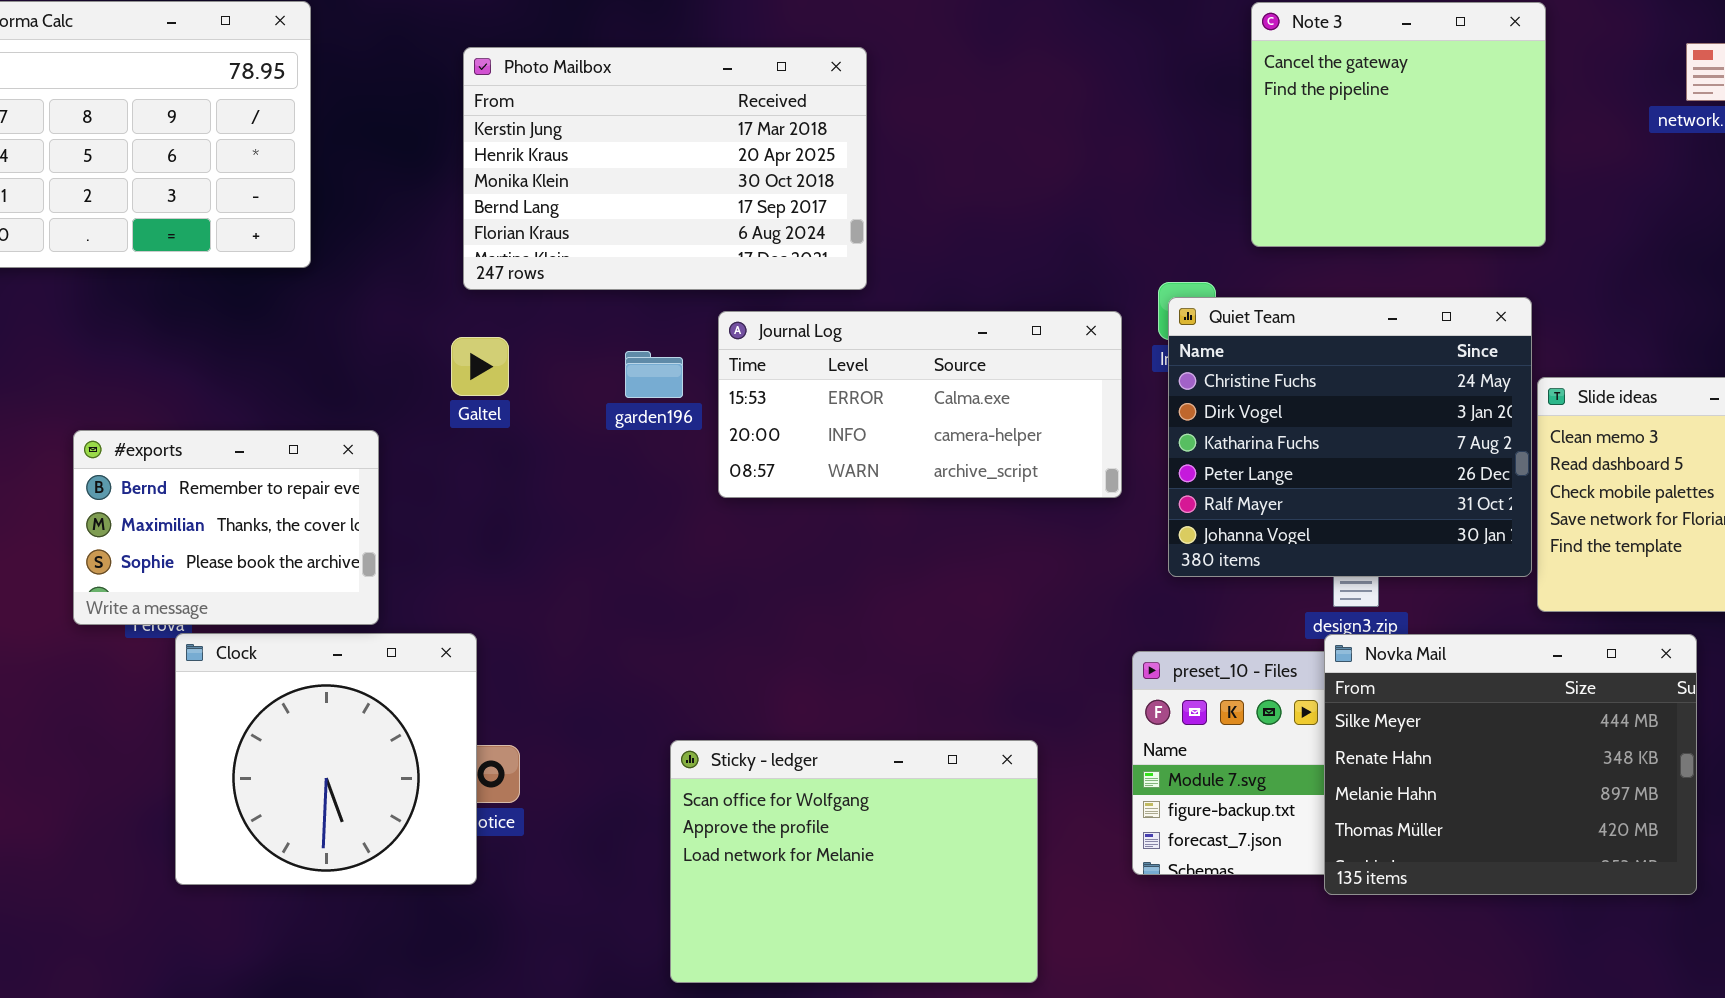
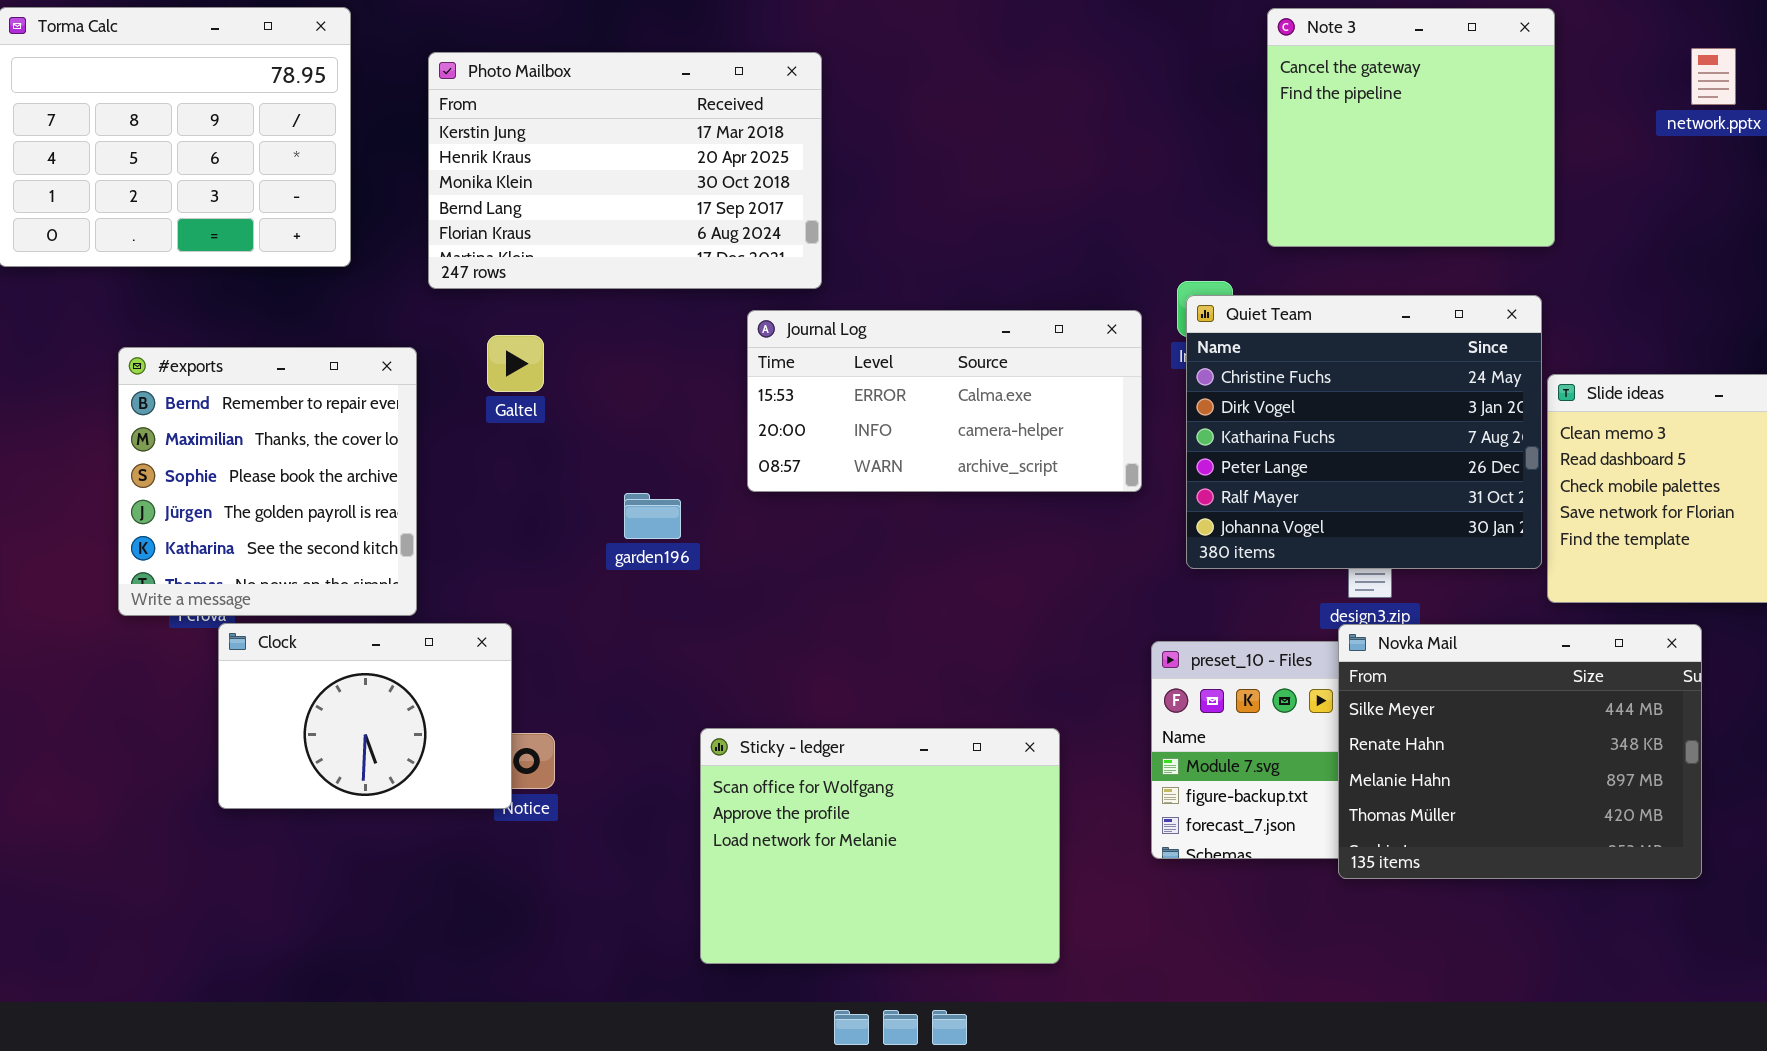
Photo Mailbox: [463,47,867,290] -> [428,52,822,289], moved
garden196: [625,351,683,398] -> [624,493,681,539], moved
#exports: [73,430,379,625] -> [118,347,417,616], resized
Clock: [175,633,477,885] -> [218,623,512,809], resized

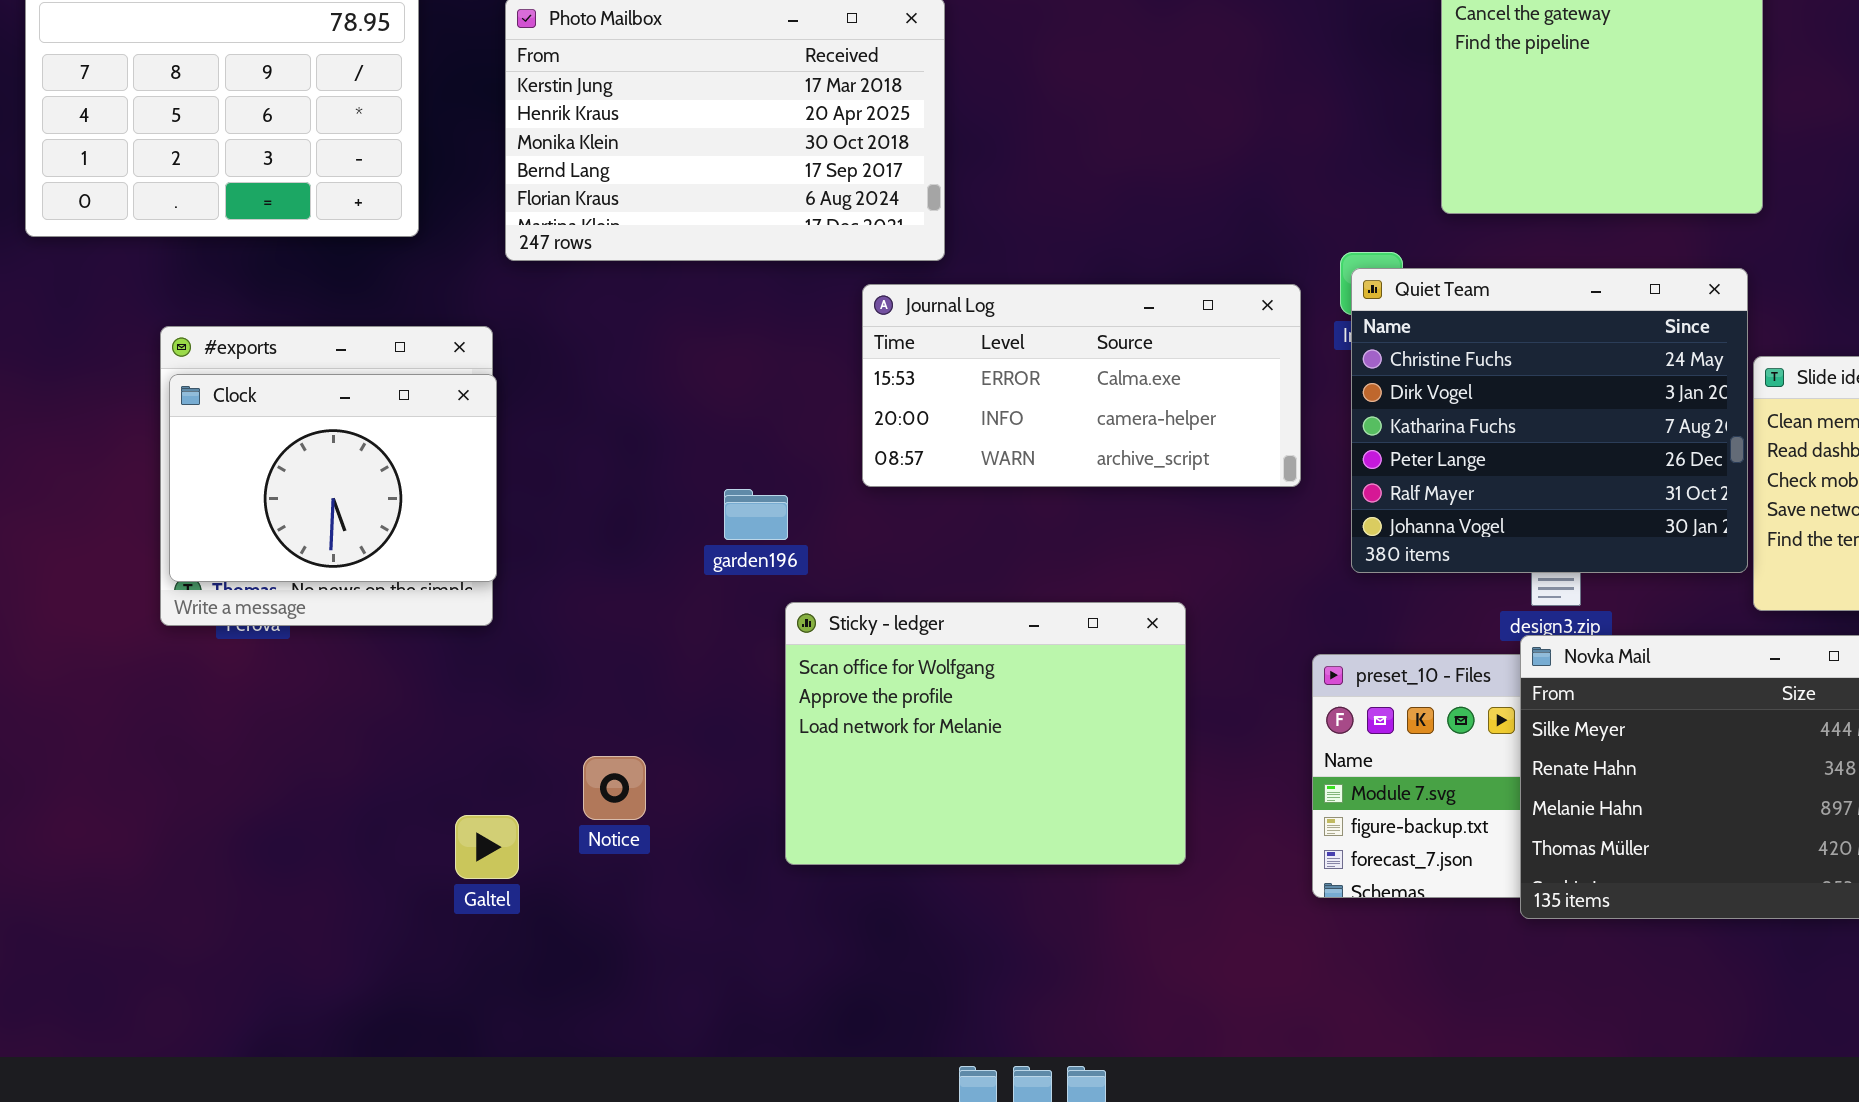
Galtel: [487,335,544,392] -> [455,815,519,879], moved
Clock: [218,623,512,809] -> [169,374,497,582], moved
Sticky - ledger: [700,728,1060,964] -> [785,602,1186,865], moved

